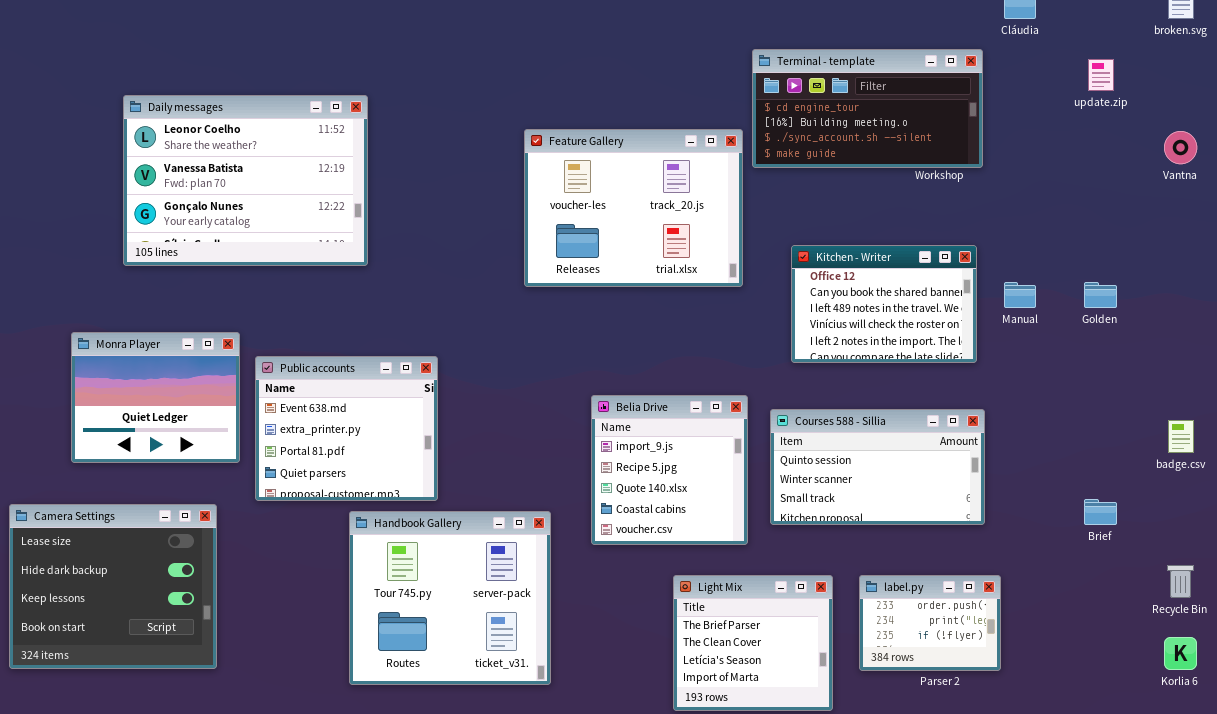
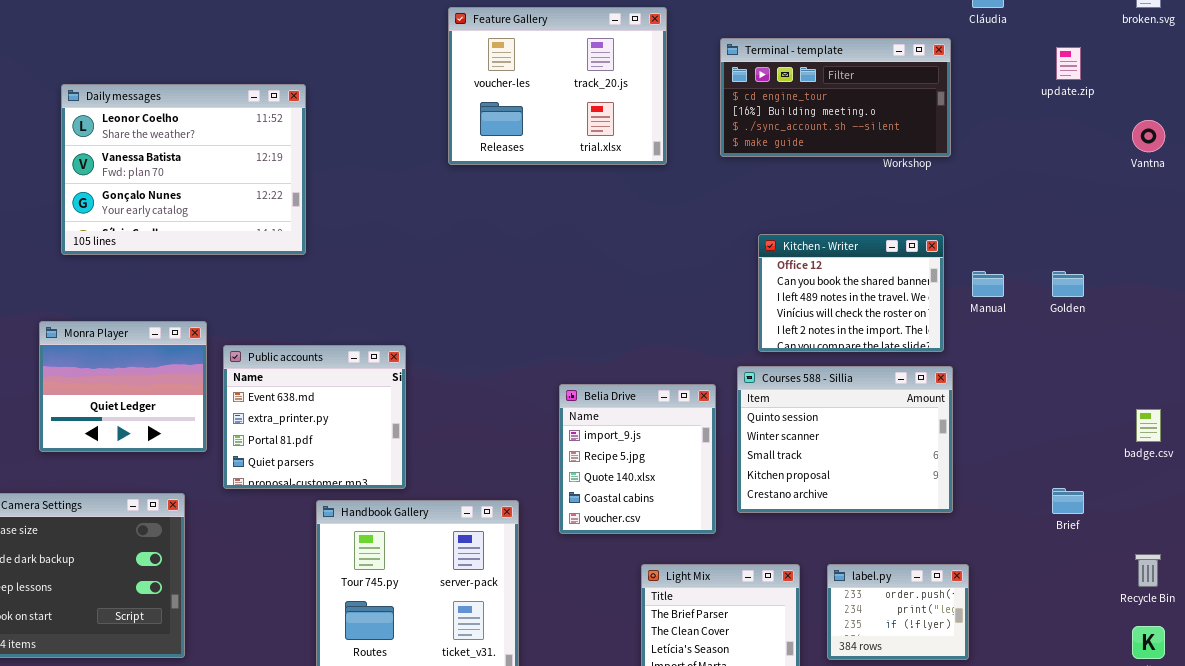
Daily messages: [123,95,368,266] -> [61,84,306,255], moved
Feature Gallery: [524,129,743,287] -> [448,7,667,165], moved
Courses 588 - Sillia: [770,409,985,525] -> [737,366,953,513], resized

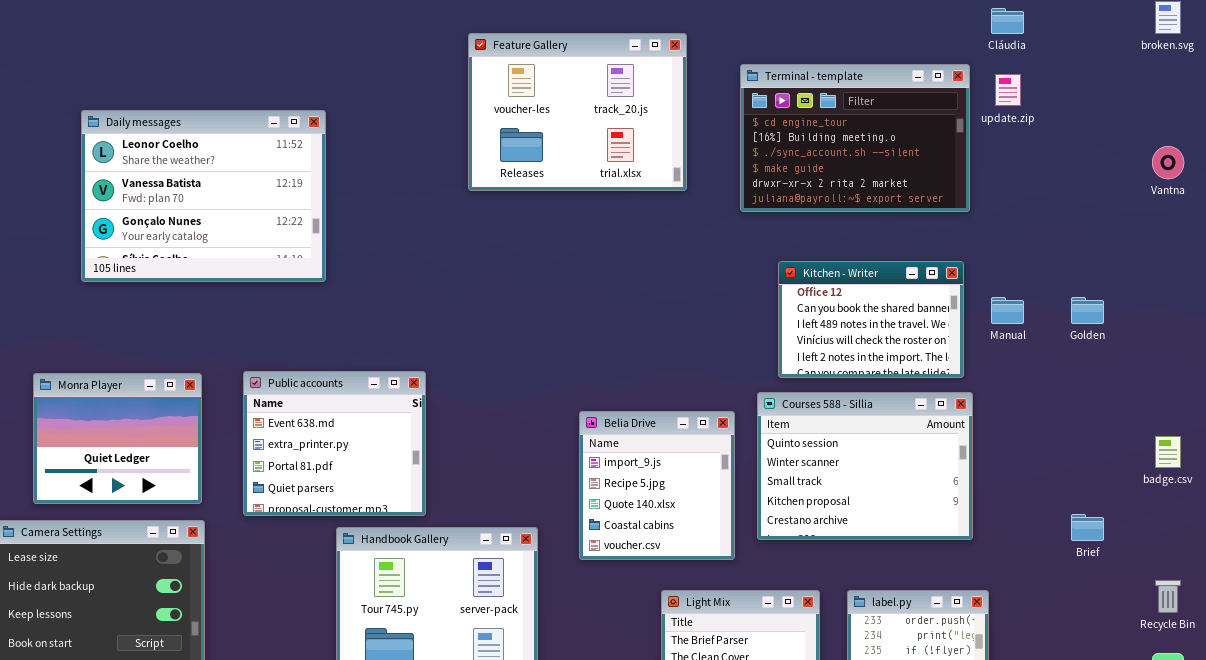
Terminal - template: [720,38,951,157] -> [740,64,970,212], resized
update.zip: [1056,47,1081,80] -> [995,74,1021,106], moved
Monra Player: [39,321,207,452] -> [33,373,202,504], moved

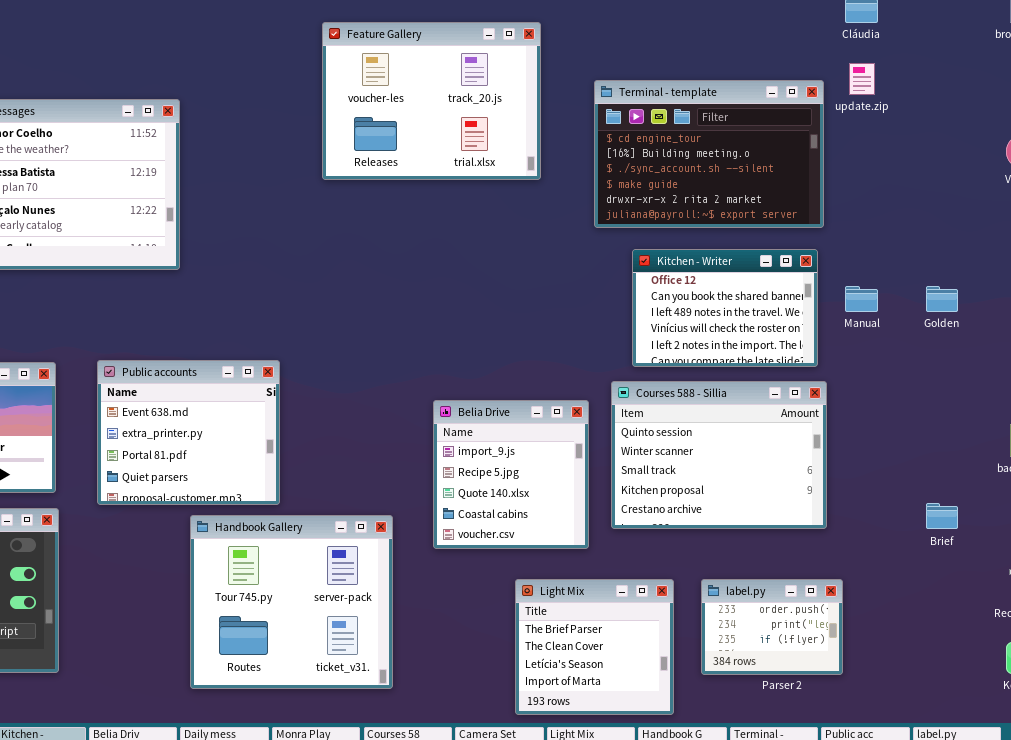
Terminal - template: [740,64,970,212] -> [594,80,824,228], moved

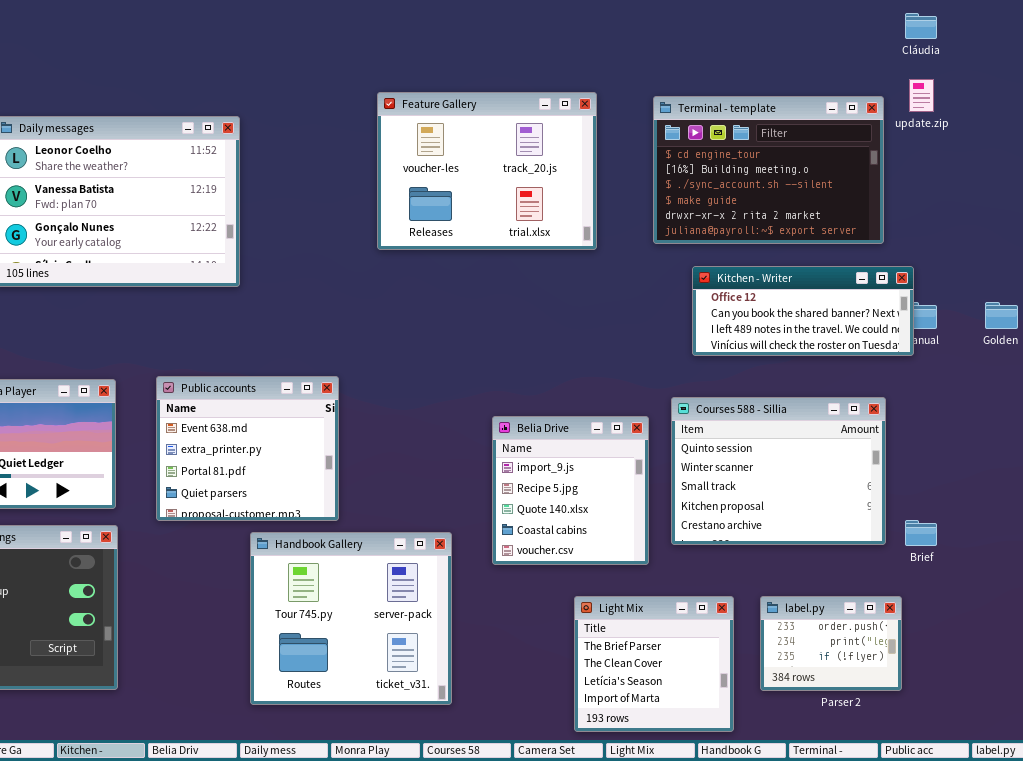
Feature Gallery: [322,22,541,180] -> [377,92,597,250], moved
Kitchen - Writer: [632,249,818,367] -> [692,266,914,356], resized
Brief: [926,503,958,529] -> [905,520,937,546], moved

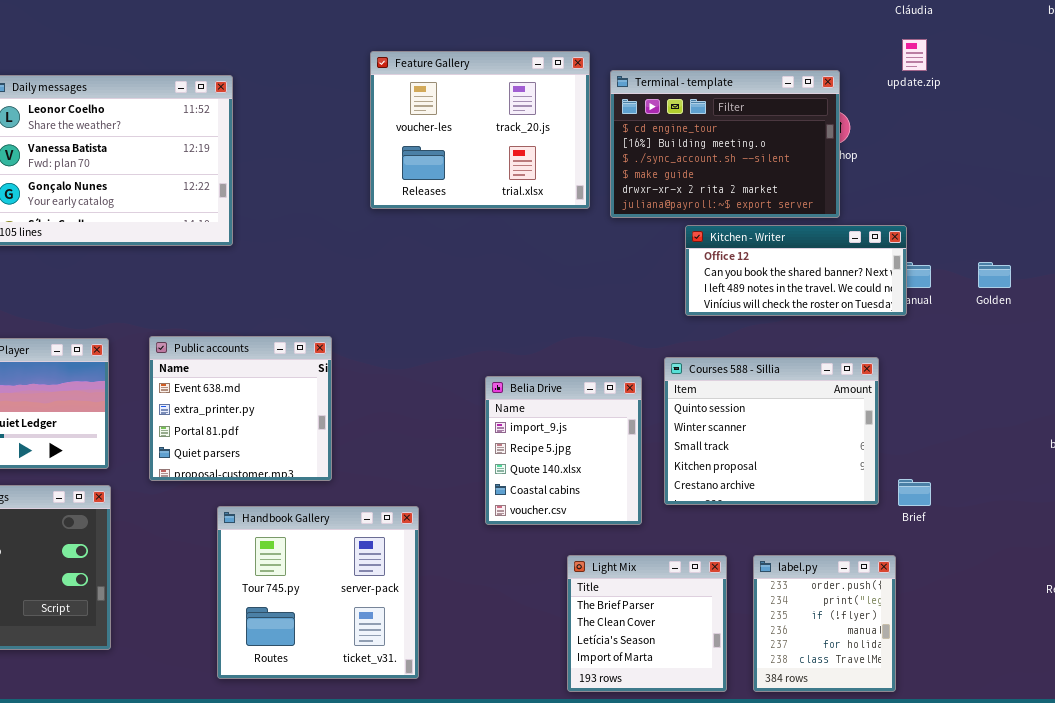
Terminal - template: [653,96,884,244] -> [610,70,840,218], moved
Handbook Gallery: [250,532,452,705] -> [217,506,419,679], moved
label.py: [760,596,902,691] -> [753,555,896,692], resized

